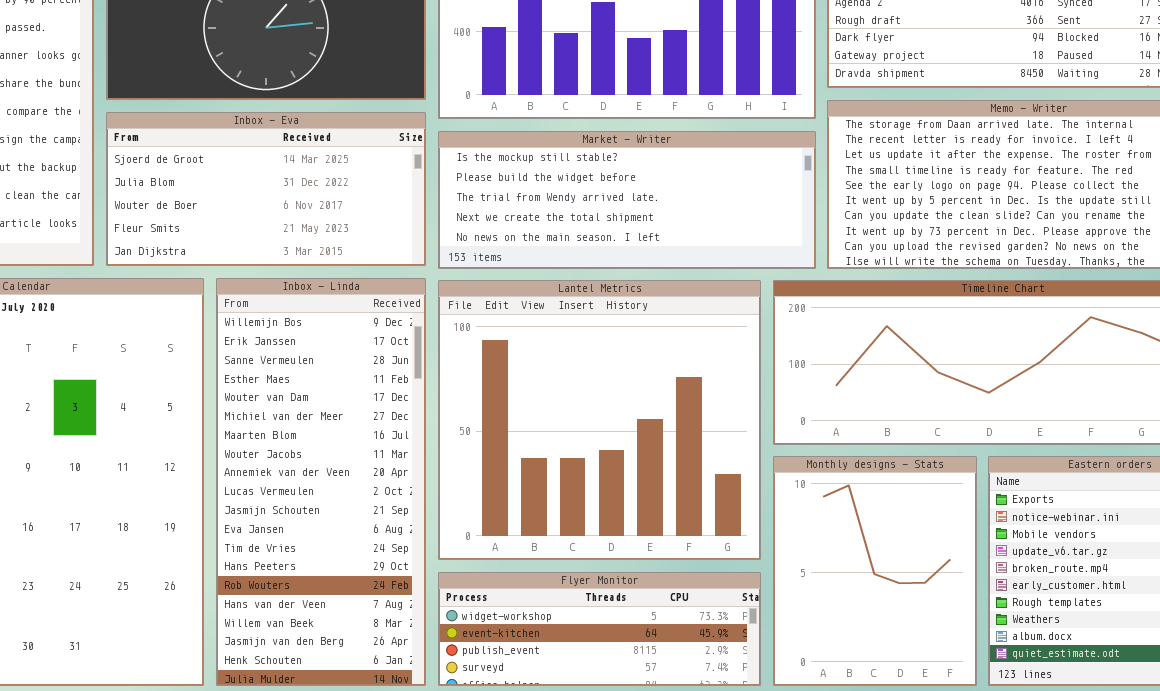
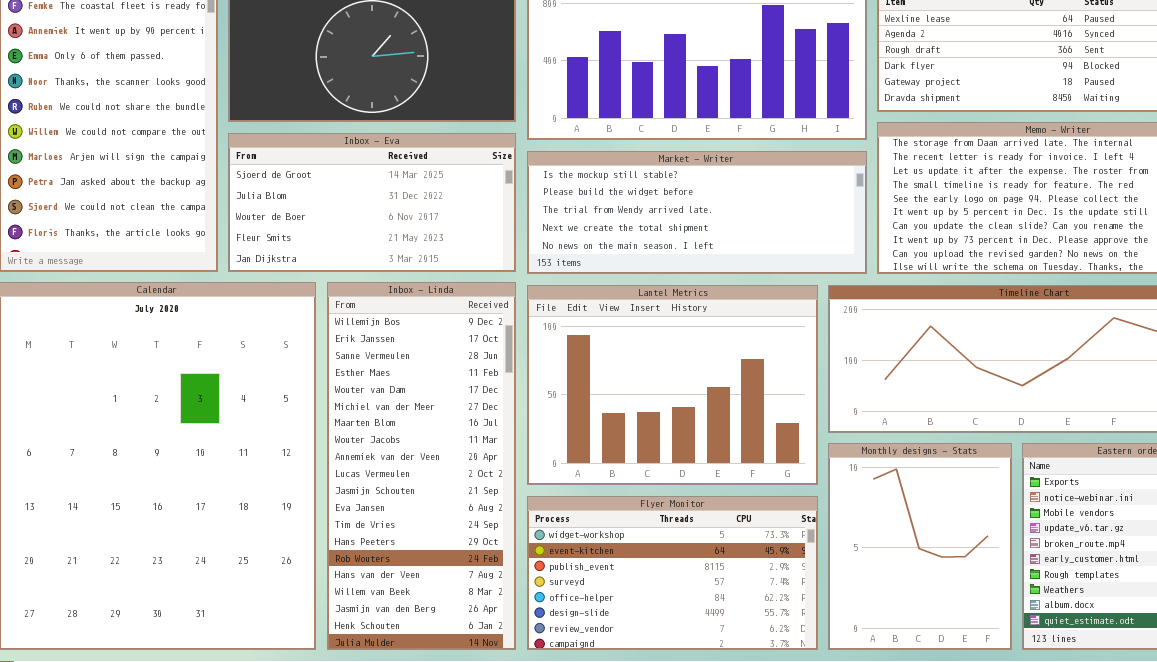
Lantel Metrics: [438,280,761,560] -> [527,285,818,485], resized
Flyer Monitor: [438,572,761,686] -> [527,496,818,650], resized

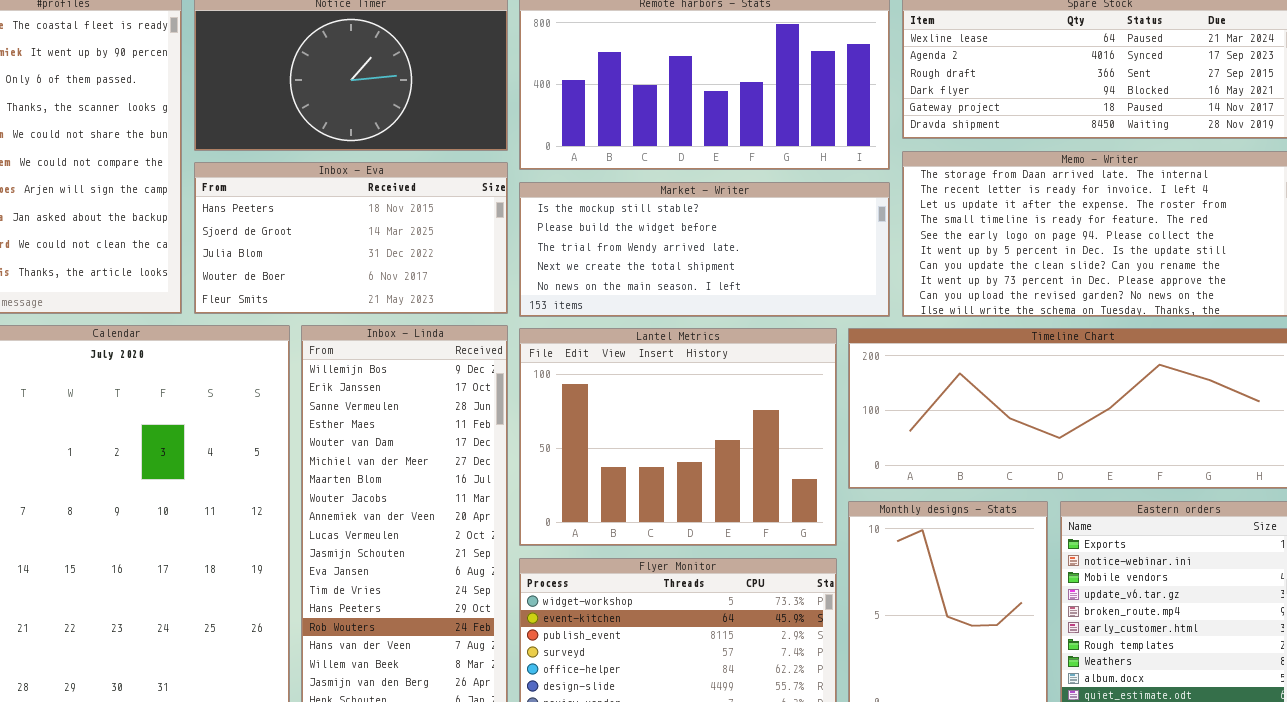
Inbox - Eva: [228,133,516,272] -> [194,162,508,314], scrolled up 1 row

